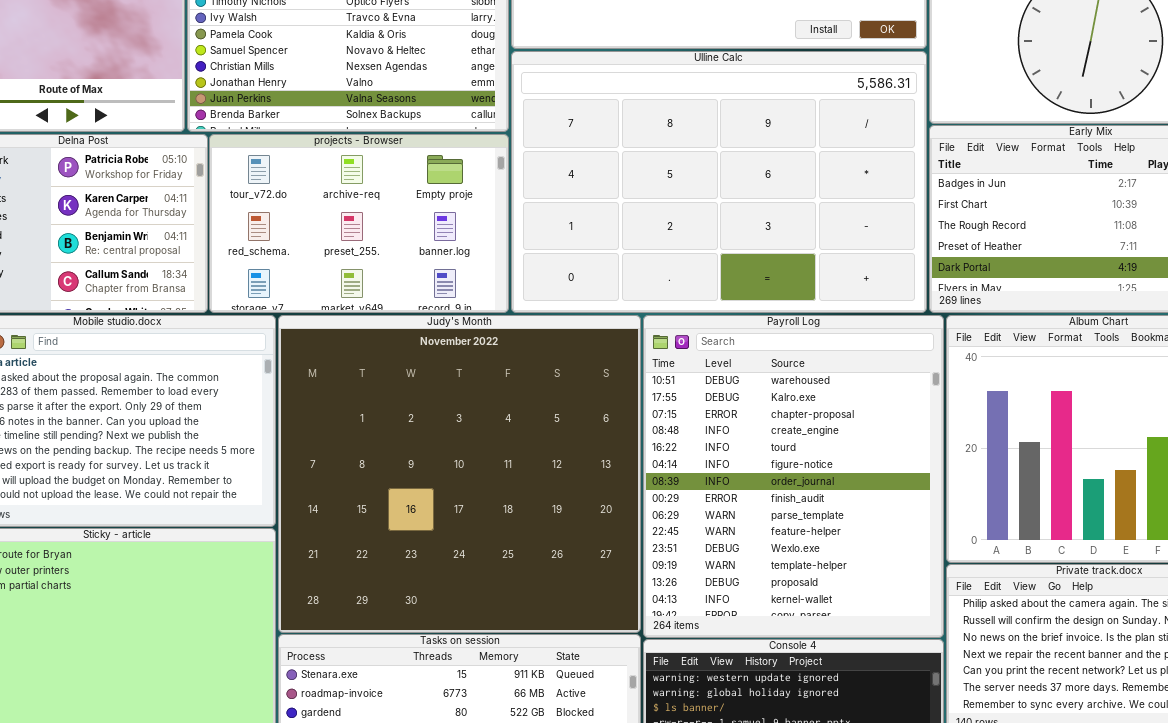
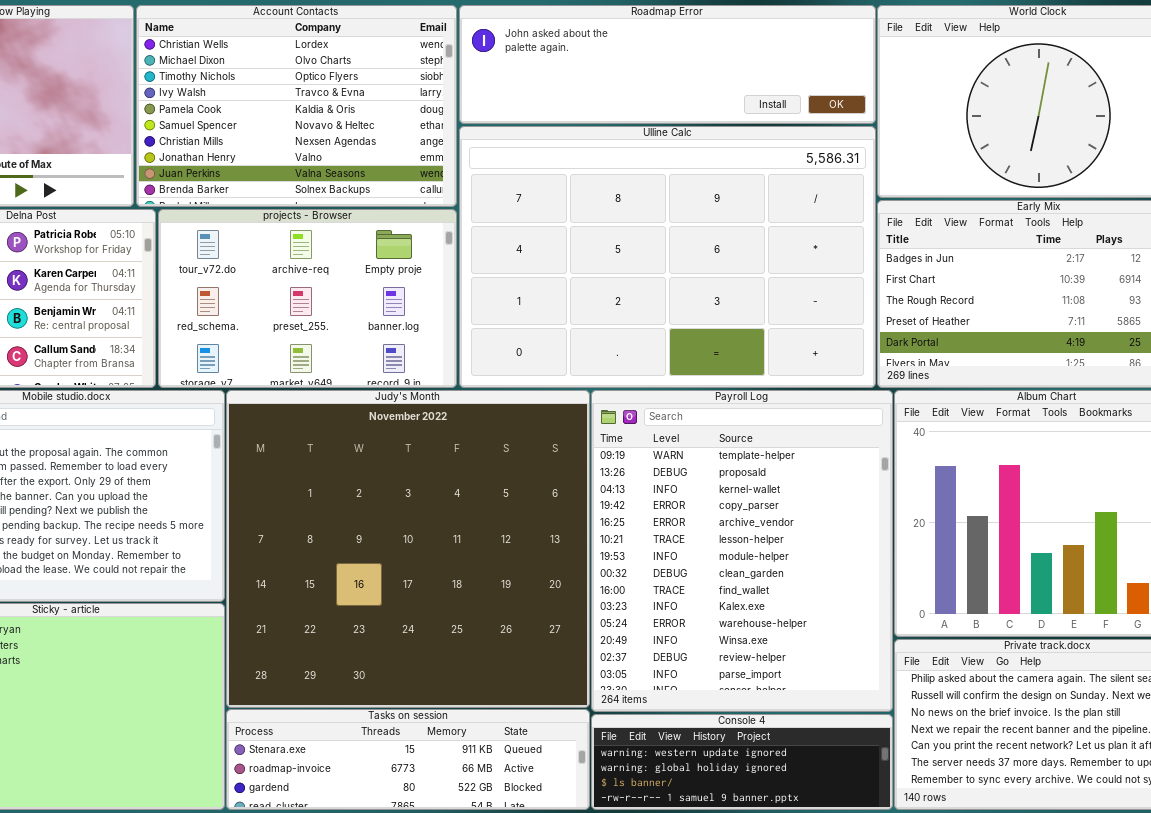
Payroll Log: [643,315,944,638] -> [591,390,893,712], scrolled down 11 rows

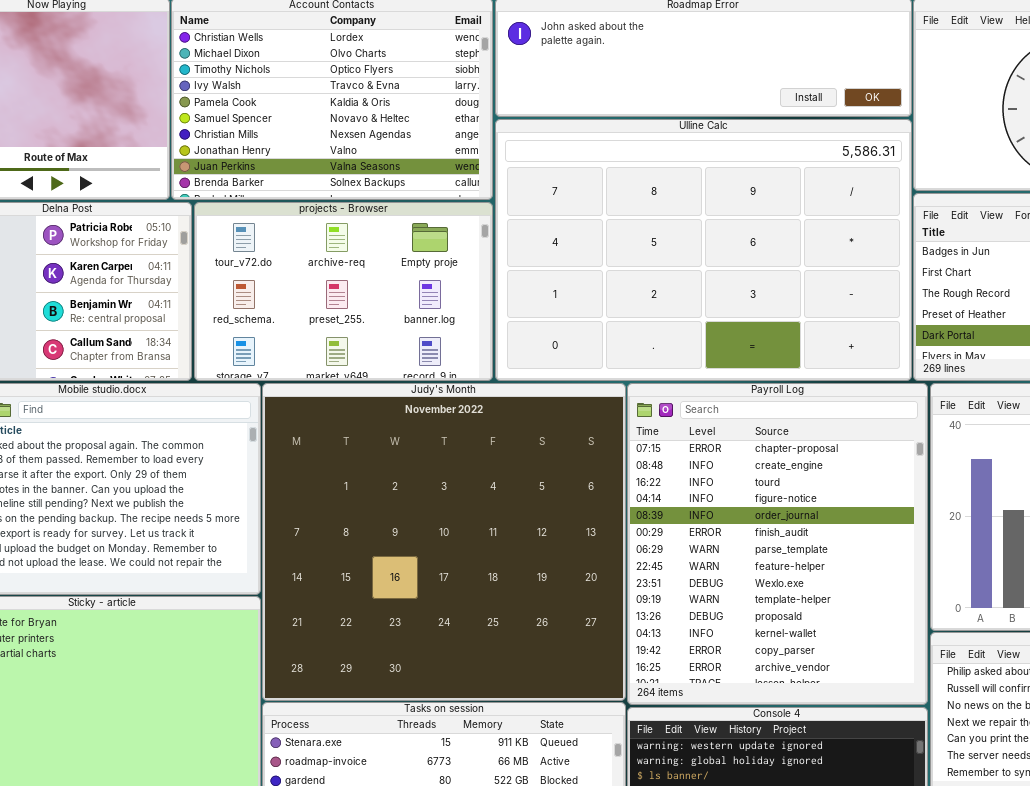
Payroll Log: [591,390,893,712] -> [627,383,928,705], scrolled up 9 rows

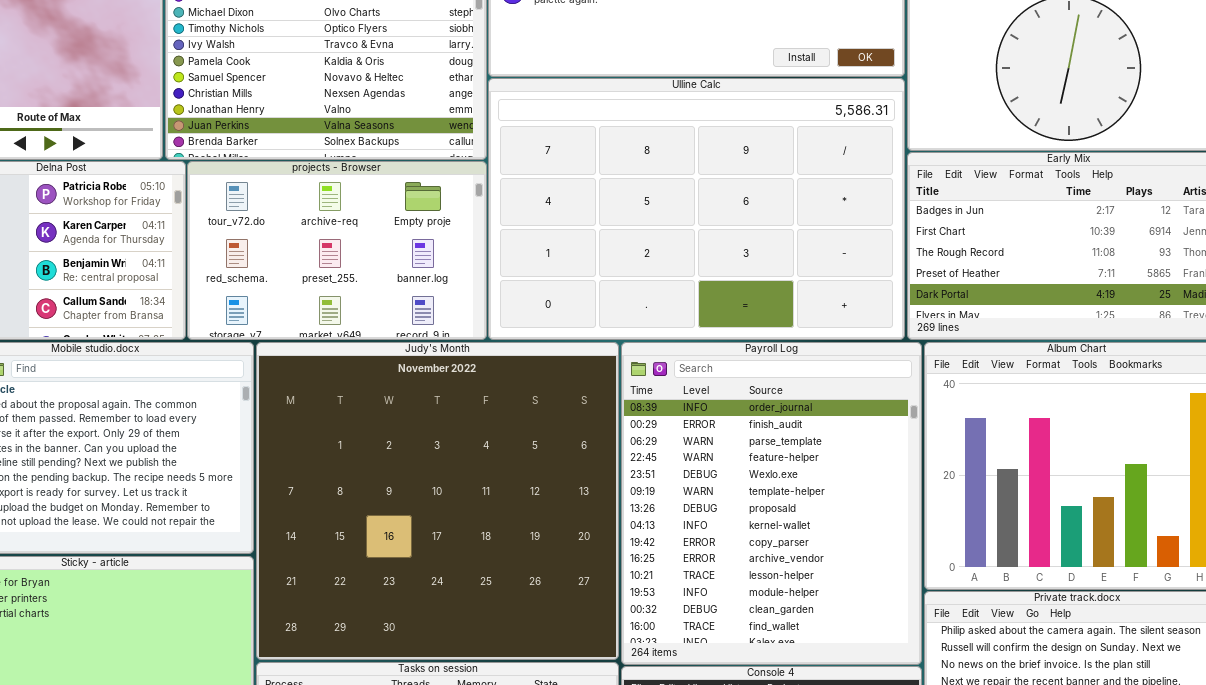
Payroll Log: [627,383,928,705] -> [621,342,922,665], scrolled down 4 rows

